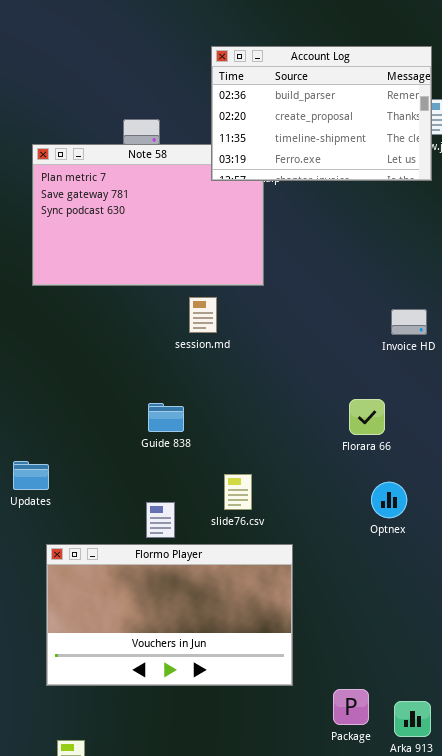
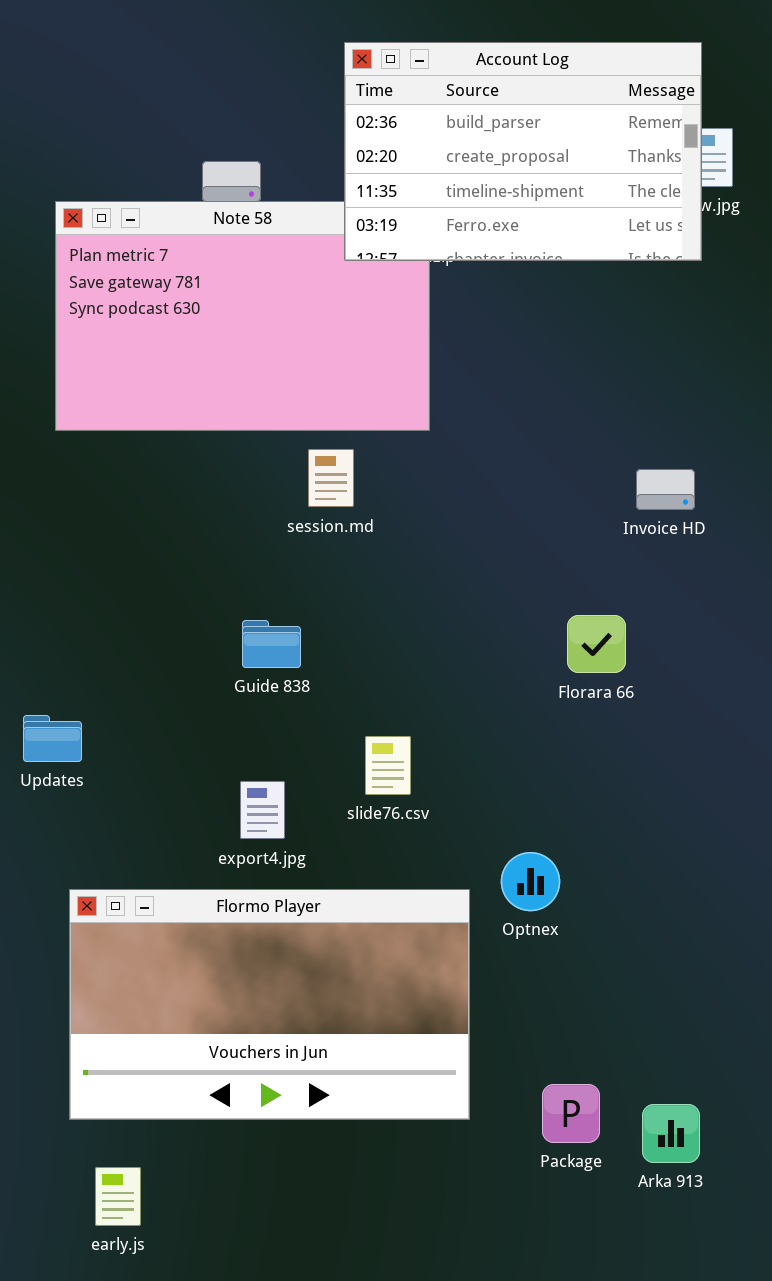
Optnex: [371,482,407,518] -> [501,852,560,911], moved
Flormo Player: [46,544,293,686] -> [69,889,470,1120], moved

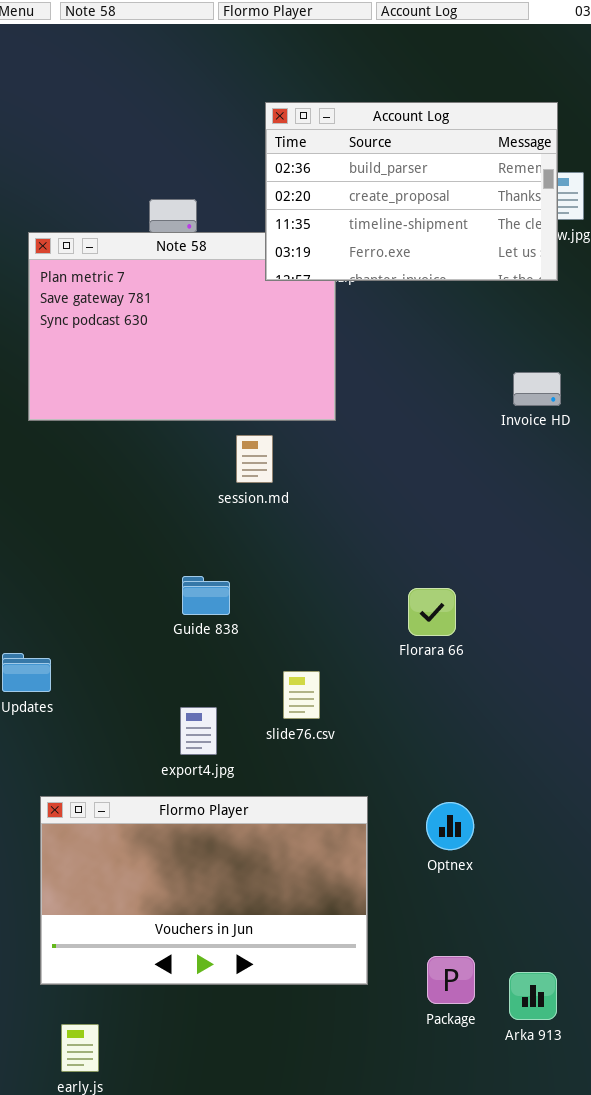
Invoice HD: [636,469,695,510] -> [513,372,561,406], moved
Florara 66: [567,615,626,673] -> [408,588,456,636], moved
Optnex: [501,852,560,911] -> [426,802,474,850], moved

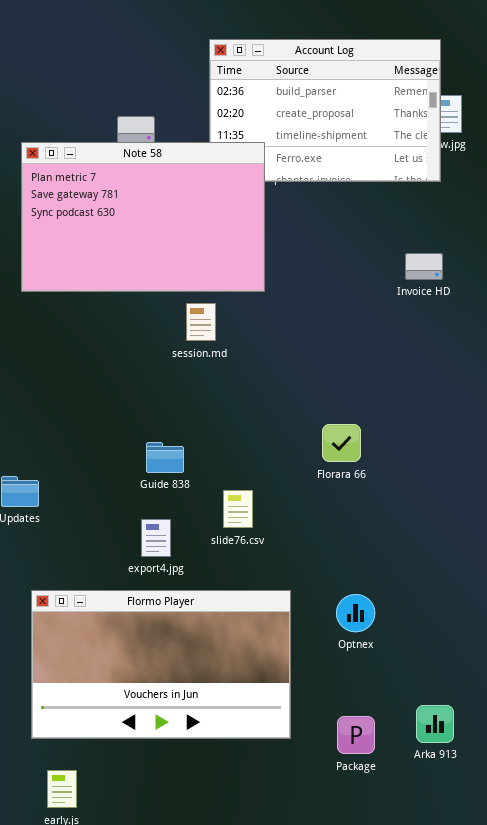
Note 58: [28,232,336,421] -> [21,142,265,292], raised
Guide 838: [182,576,230,615] -> [146,442,184,473], moved
Arka 913: [509,972,557,1020] -> [416,705,454,743], moved

